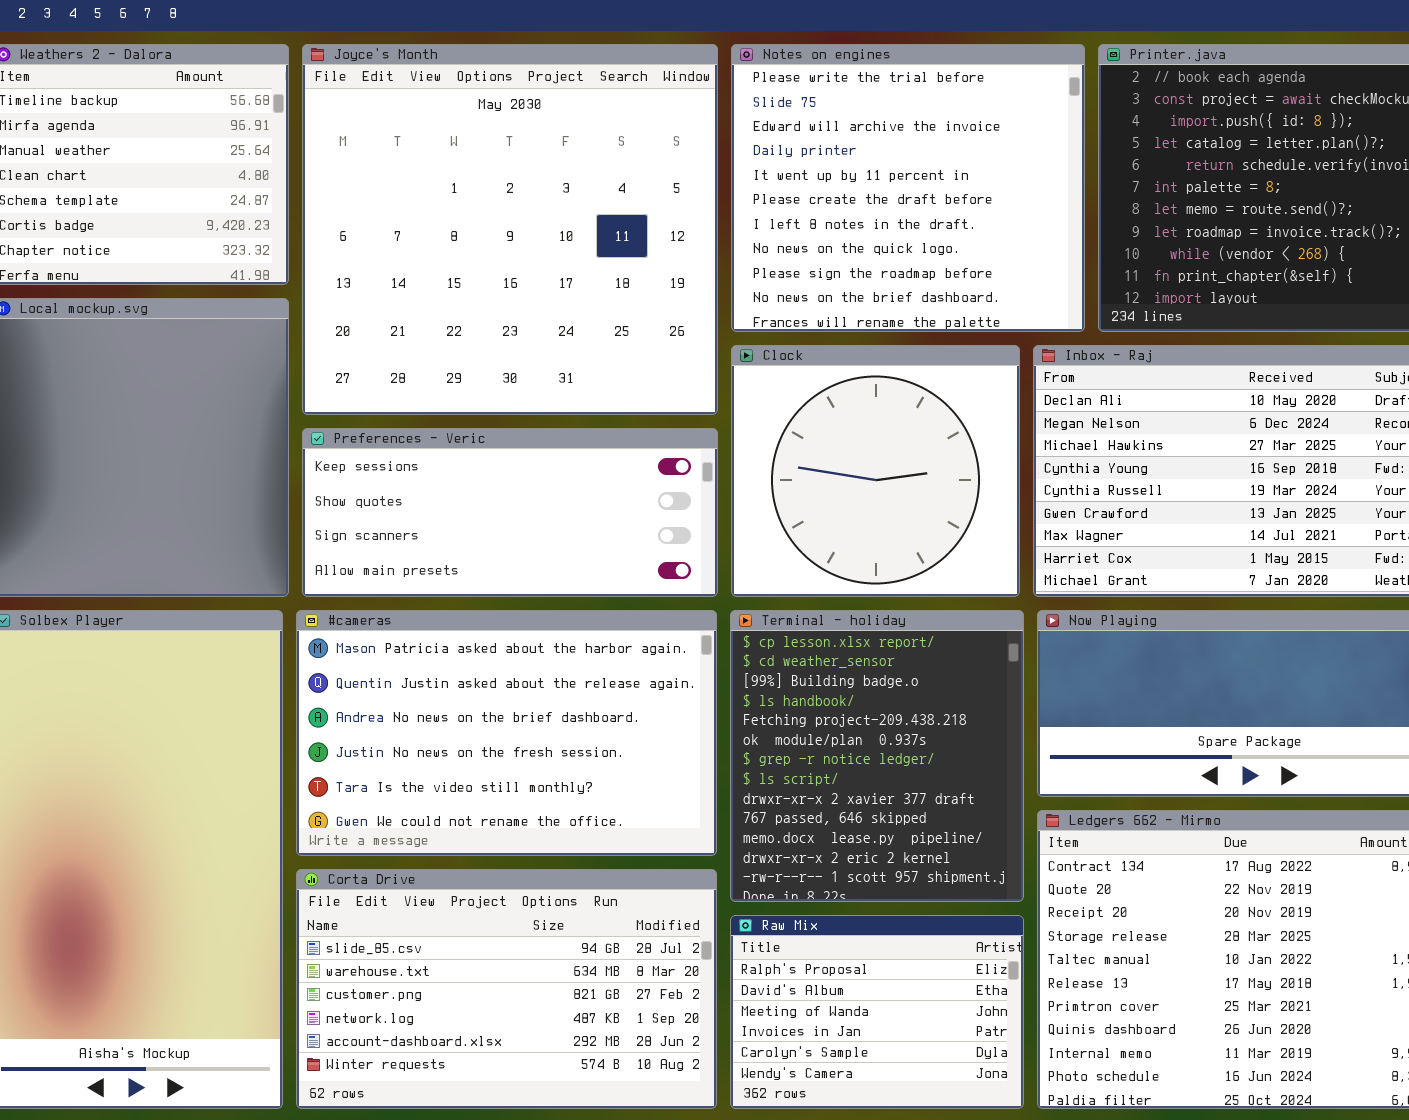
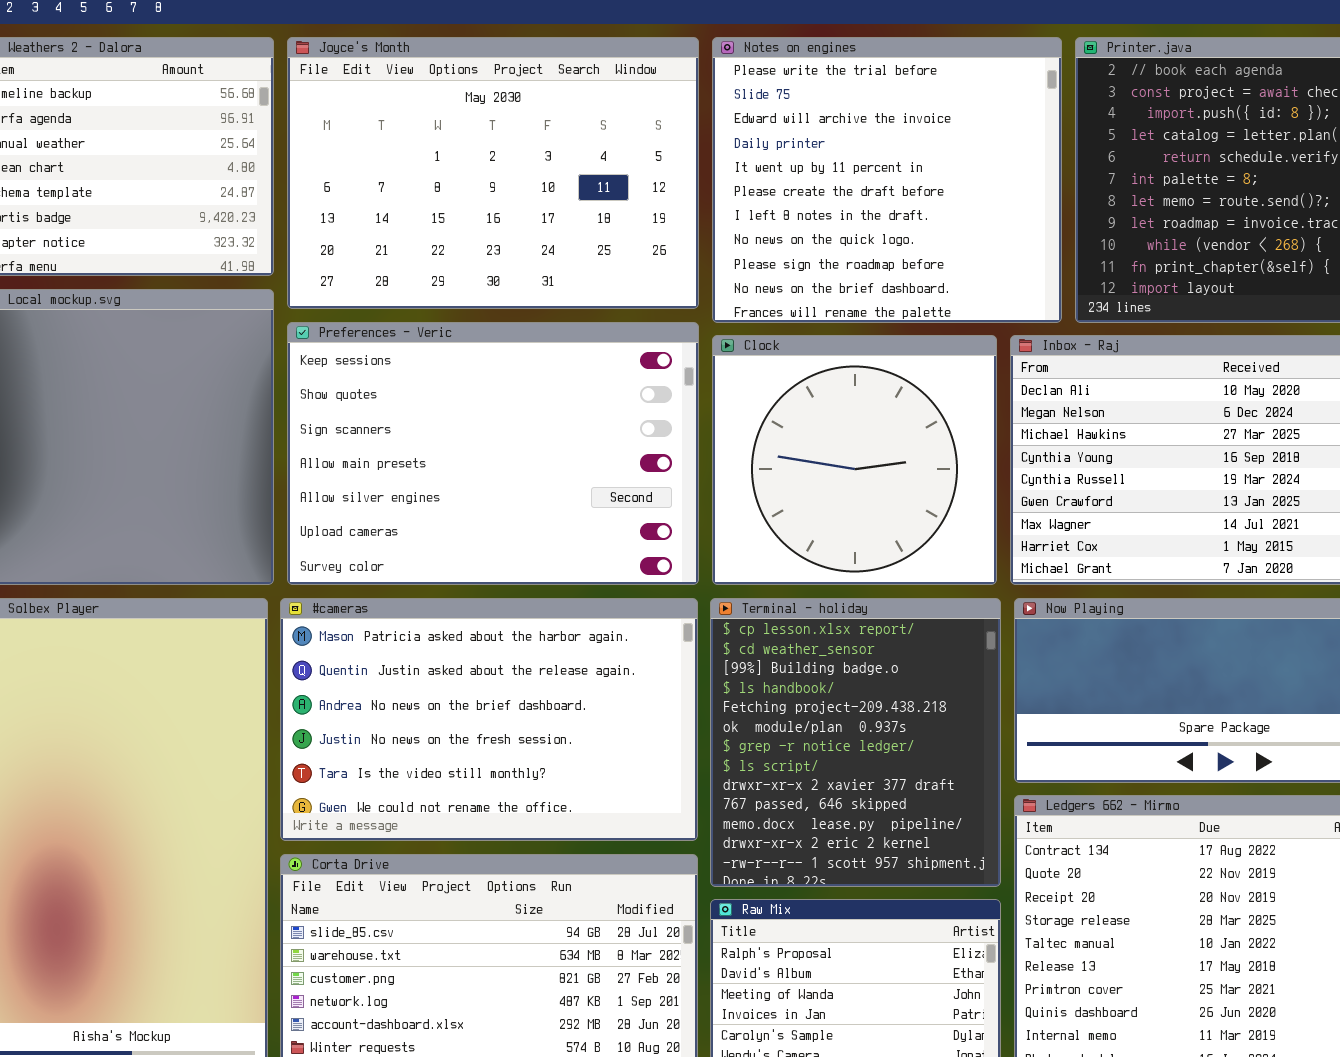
Joyce's Month: [302,44,718,415] -> [287,37,699,309], resized
Preferences - Veric: [302,428,718,597] -> [287,322,699,585], resized

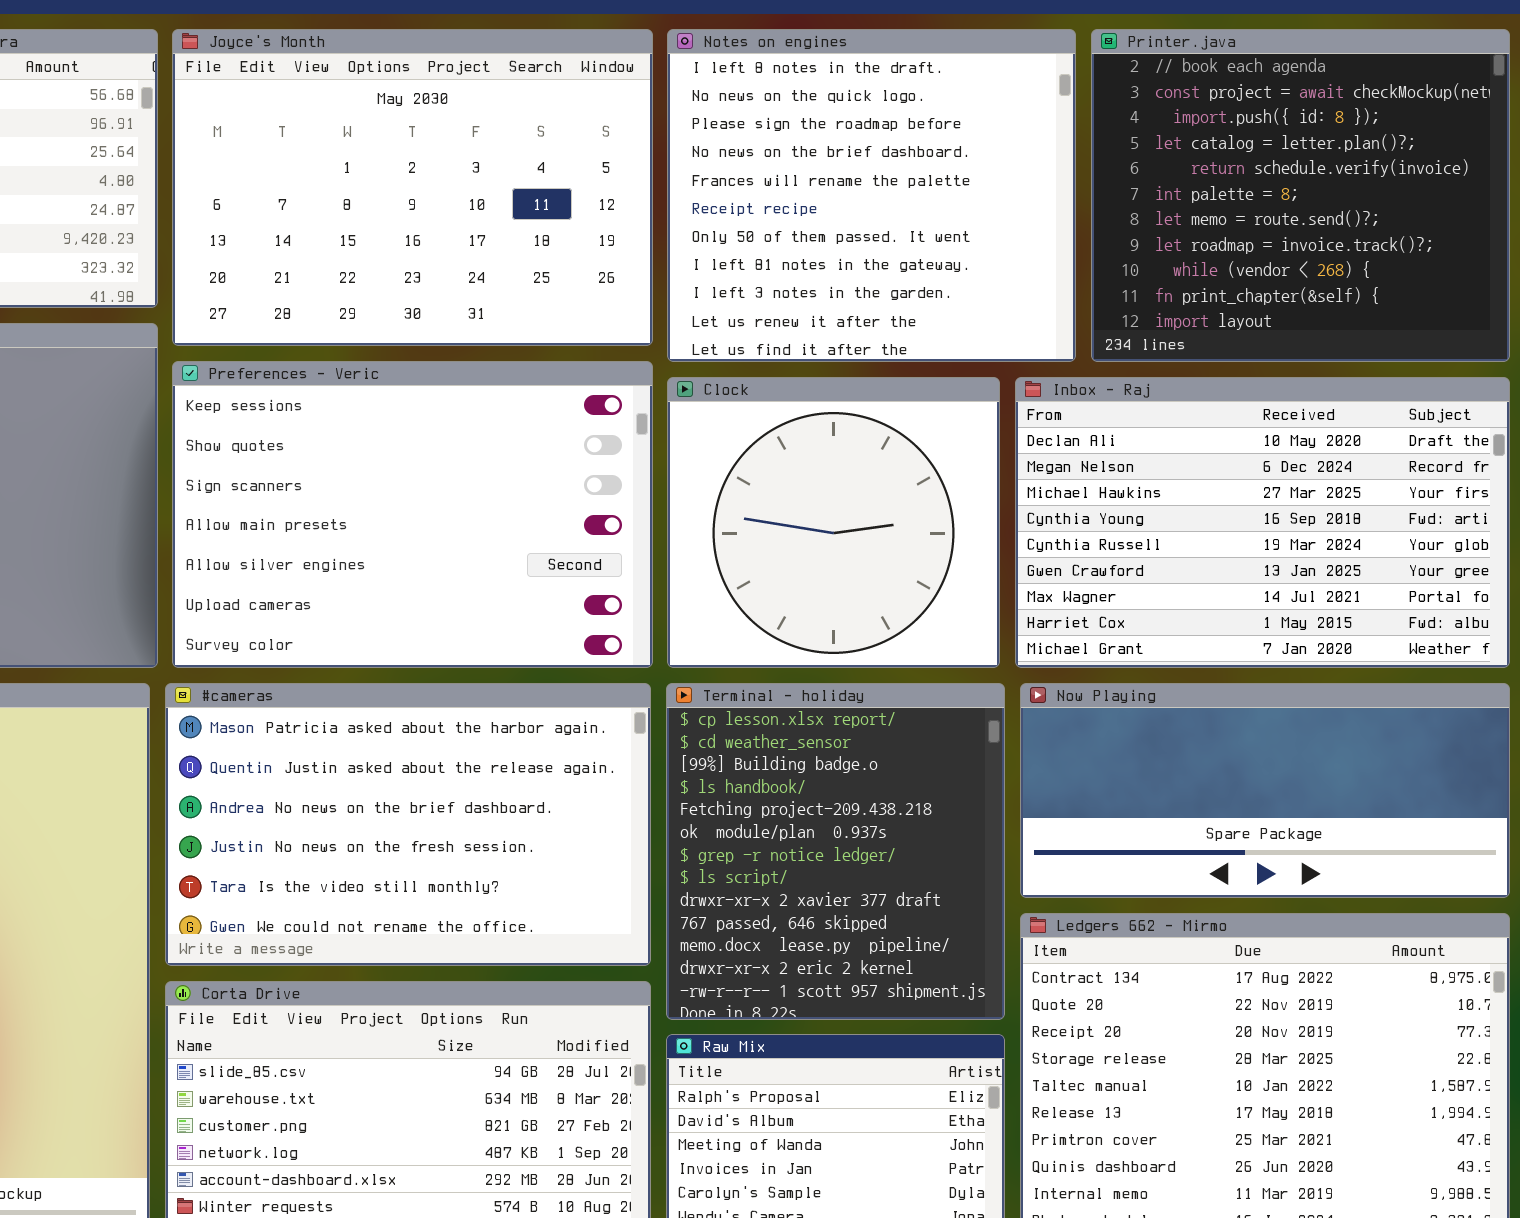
Notes on engines: [712,37,1062,323] -> [667,29,1076,362], scrolled down 6 rows

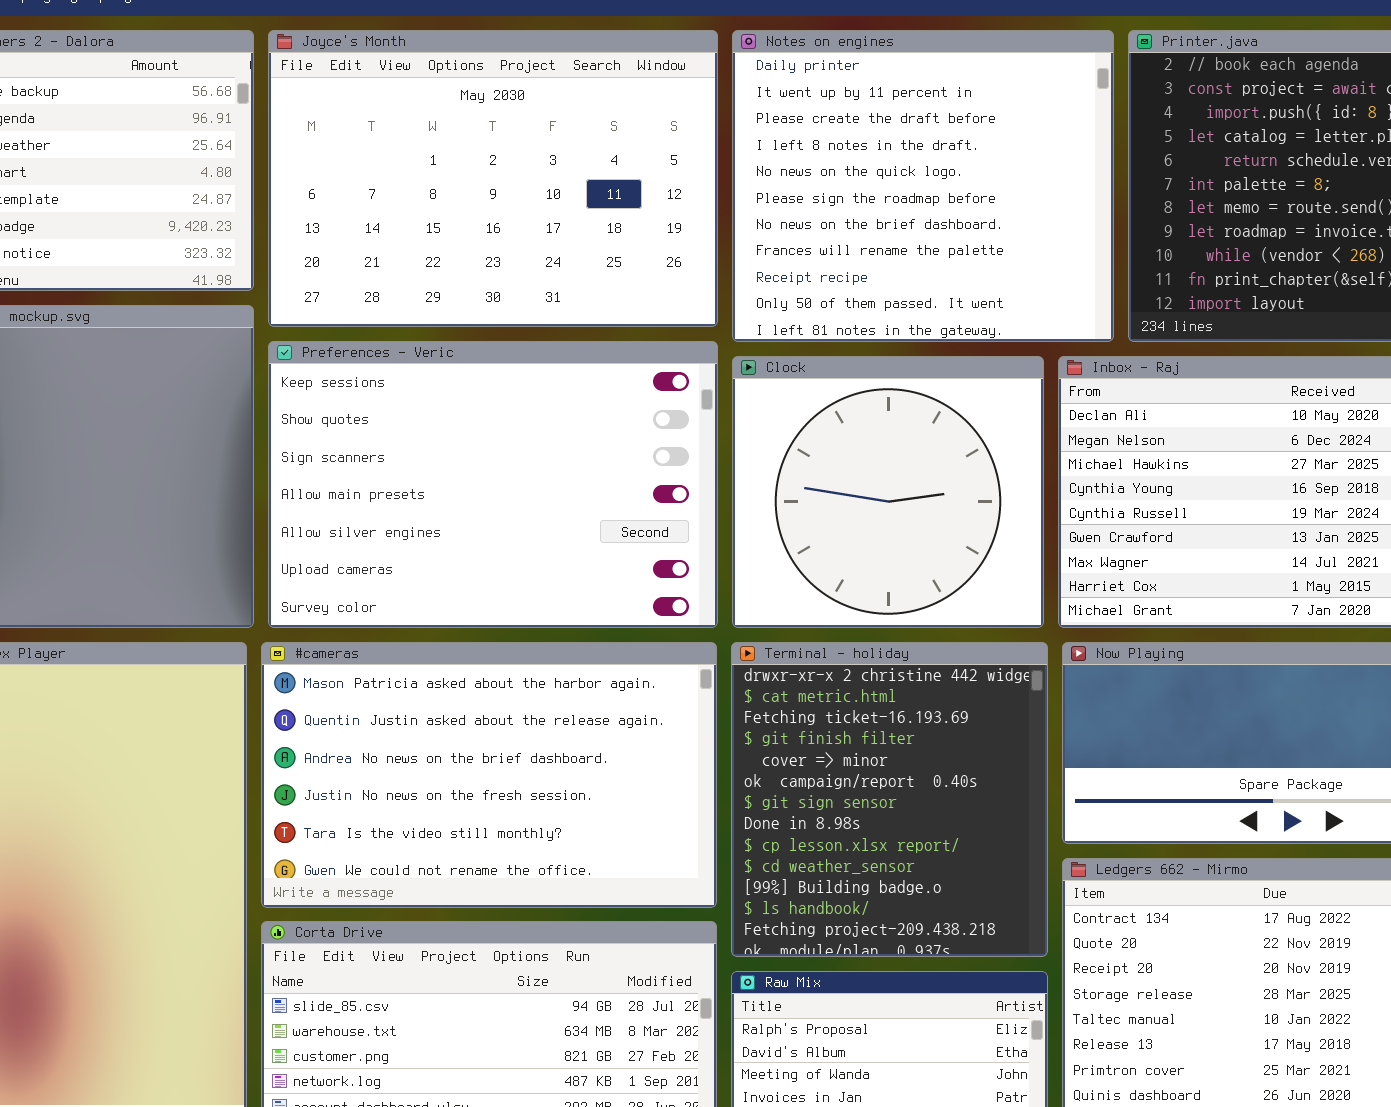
Notes on engines: [667,29,1076,362] -> [732,30,1114,342], scrolled up 3 rows
Terminal - holiday: [666,683,1005,1020] -> [731,642,1048,957], scrolled up 8 rows

